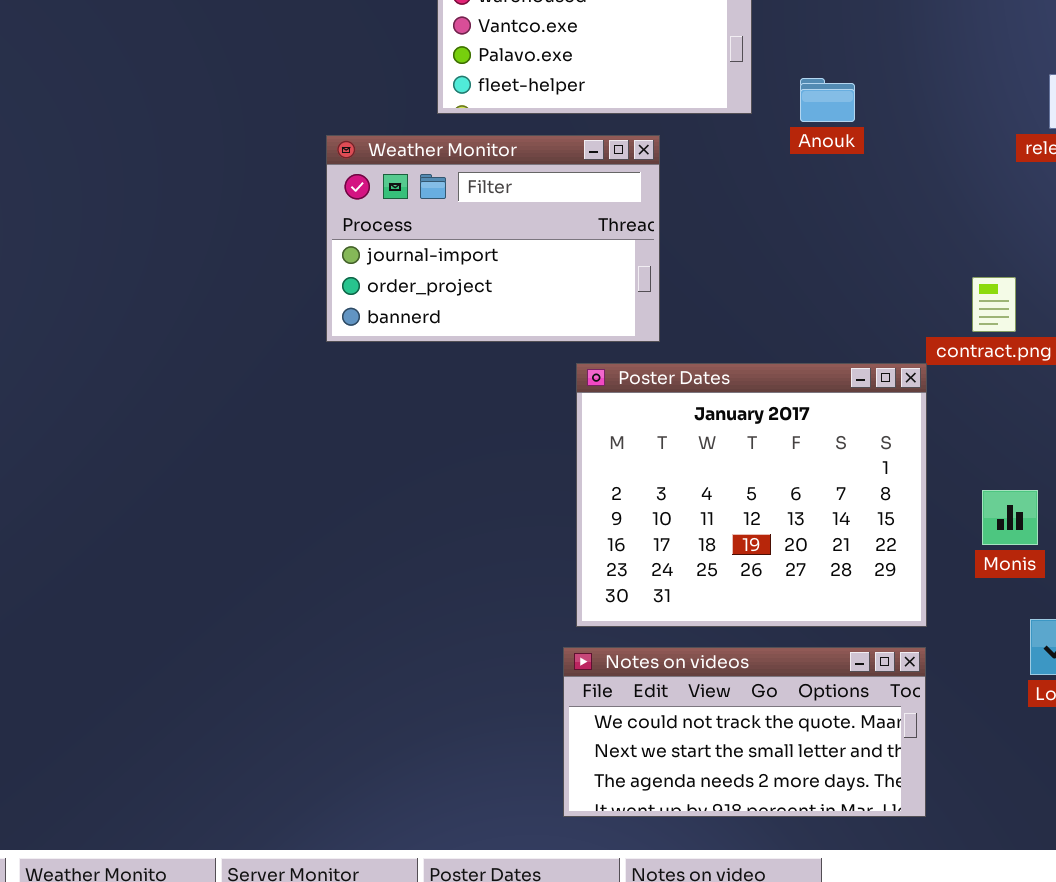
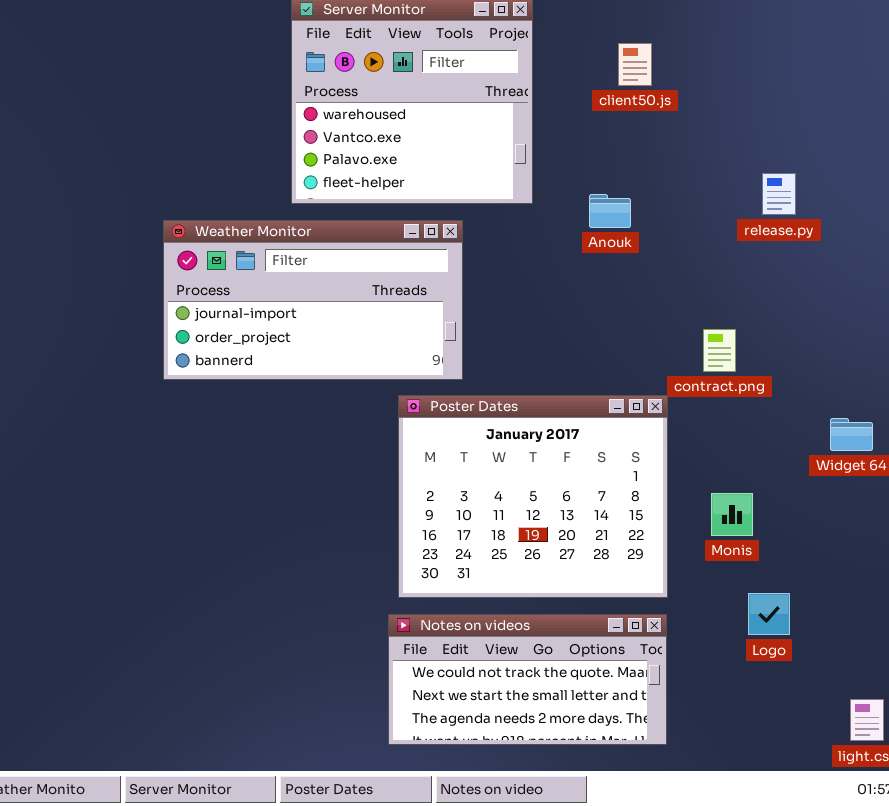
Anouk: [800,78,855,122] -> [589,194,631,228], moved
Weather Monitor: [326,135,660,342] -> [163,220,463,380], resized

